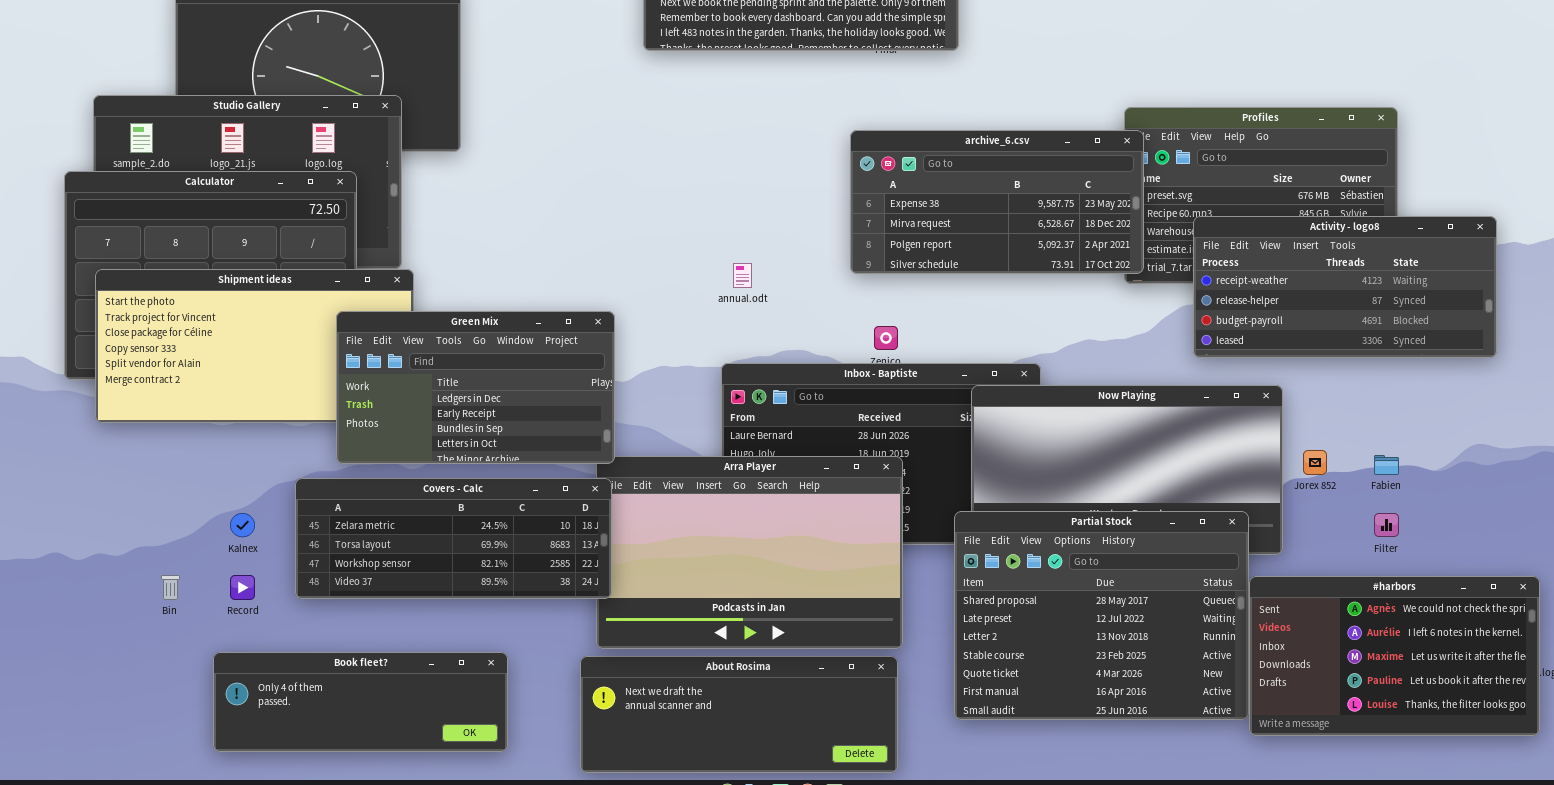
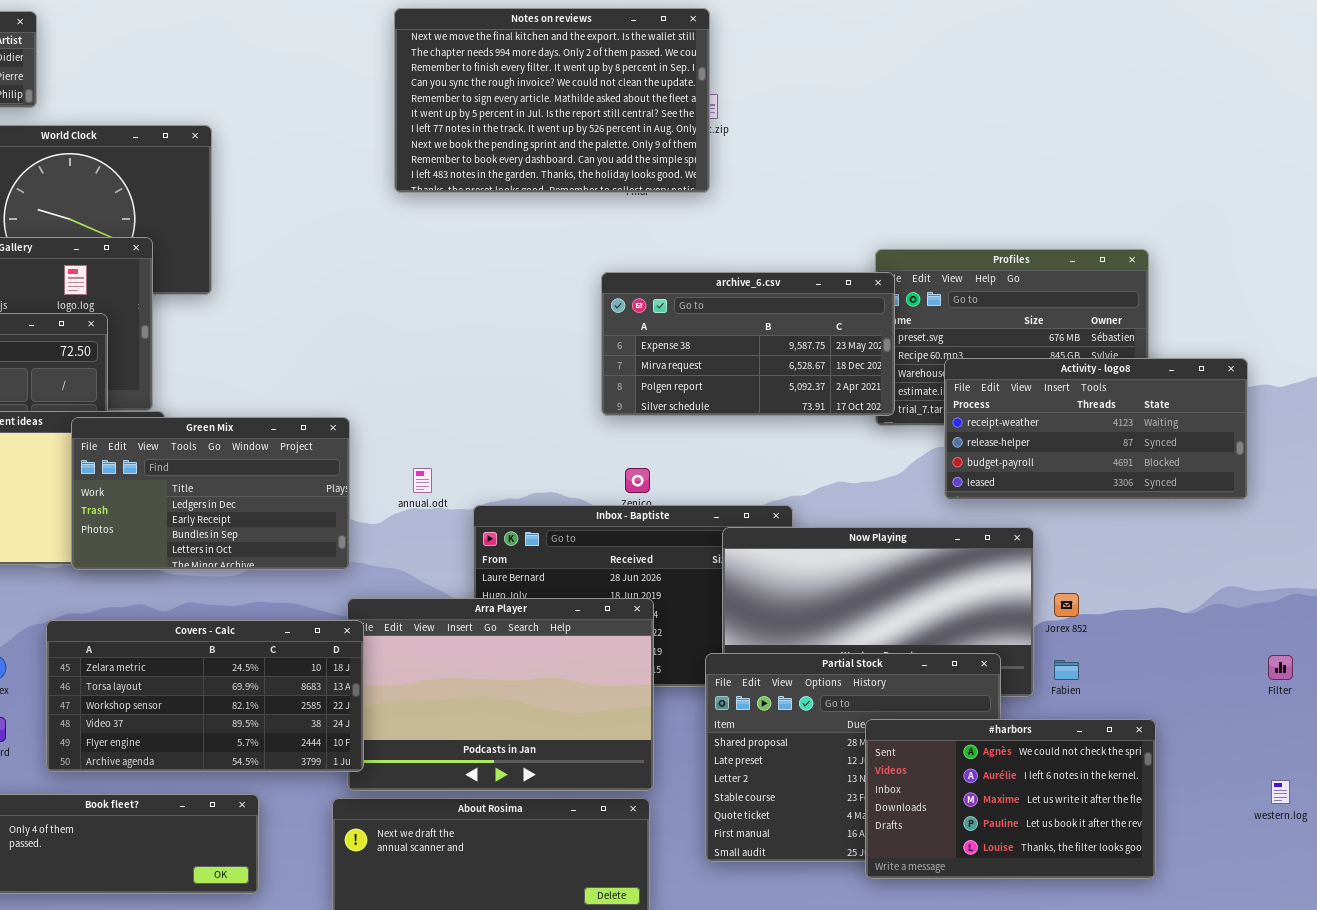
annual.odt: [733,263,752,288] -> [413,468,432,493], moved
Green Mix: [336,311,615,464] -> [71,417,350,570], moved
Fabien: [1374,455,1399,475] -> [1054,660,1079,680], moved
Covers - Calc: [295,478,612,599] -> [46,620,364,772], resized
Filter: [1374,513,1399,537] -> [1268,655,1293,680], moved
#harbors: [1249,576,1540,736] -> [865,719,1156,879], moved

